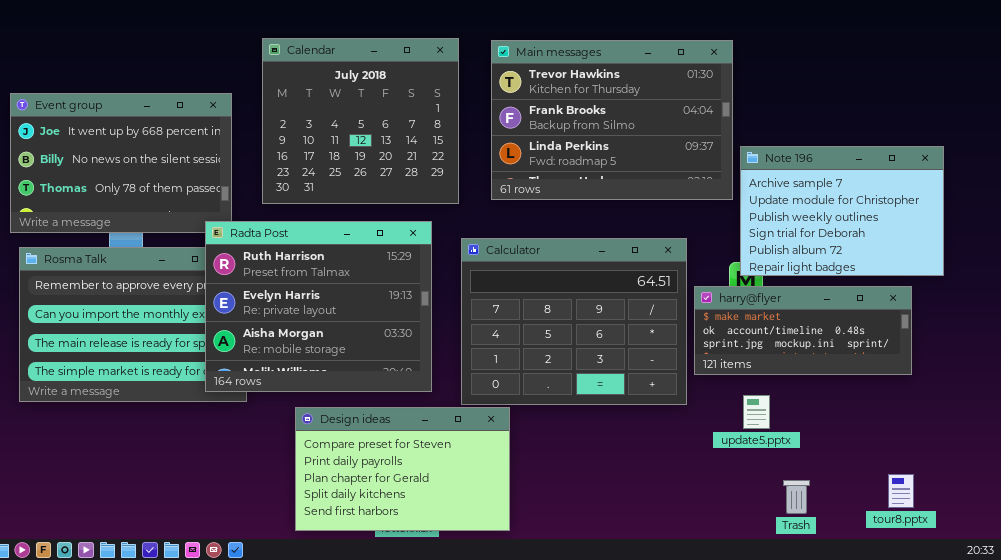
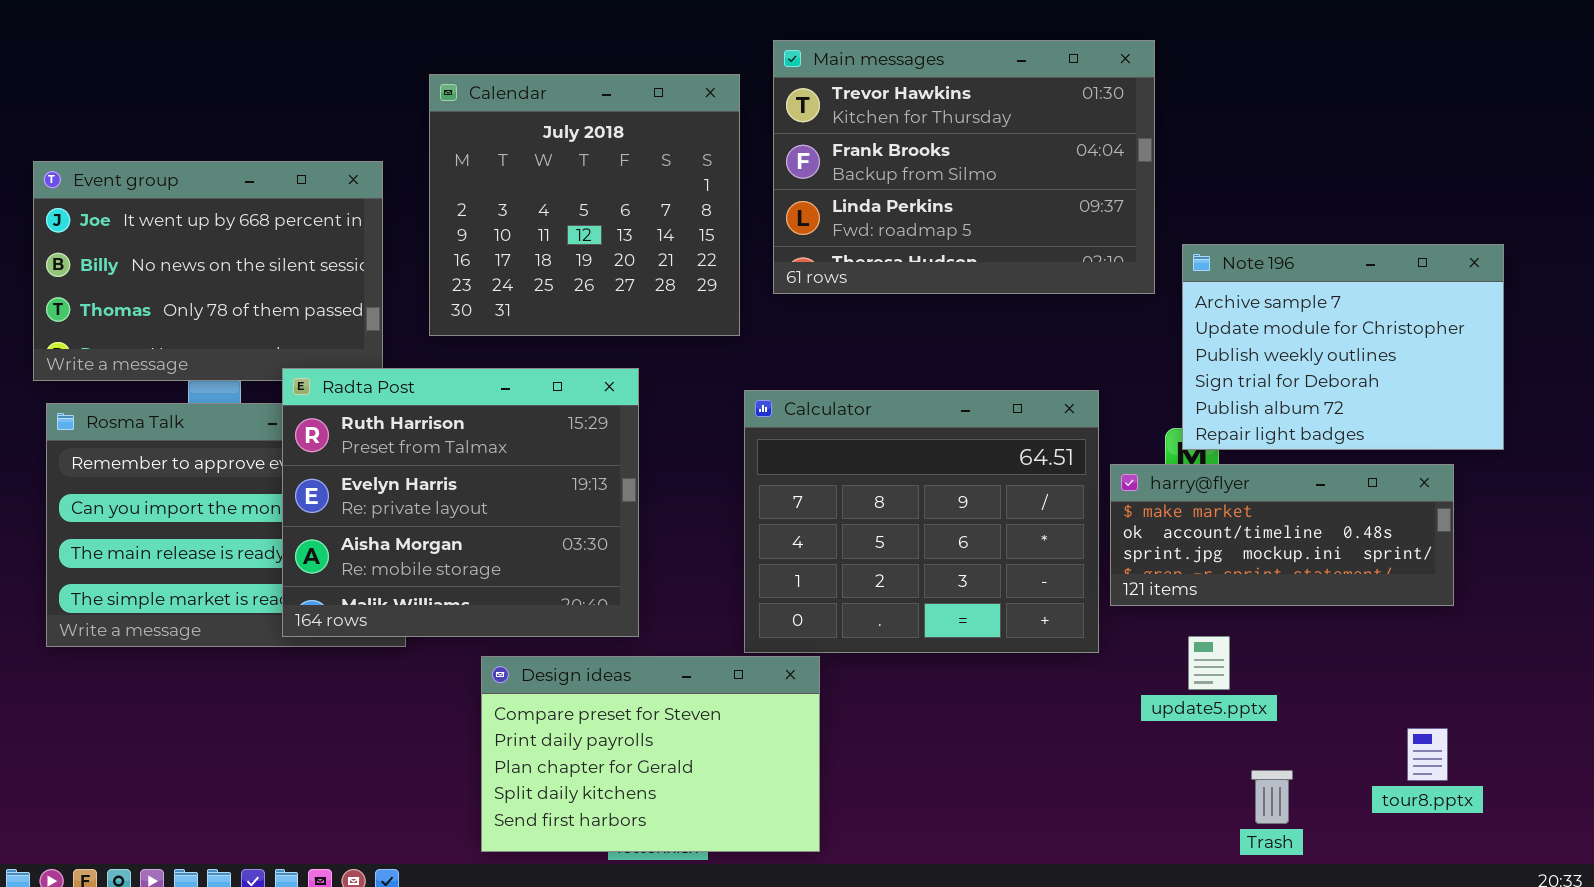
Main messages: [491,40,733,200] -> [773,40,1155,294], moved
Radta Post: [205,221,432,392] -> [282,368,639,637], moved
tour8.pptx: [888,474,914,508] -> [1407,728,1448,781], moved

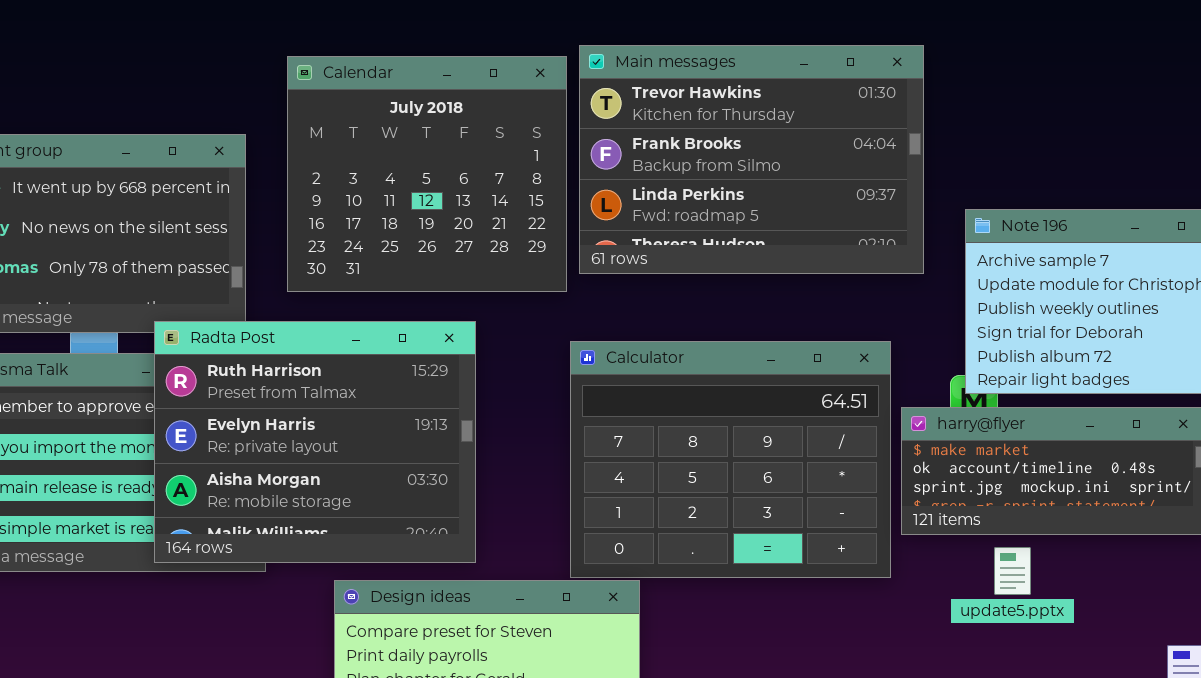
Main messages: [773,40,1155,294] -> [579,45,924,274], moved
update5.pptx: [1188,636,1230,690] -> [994,547,1031,595], moved

